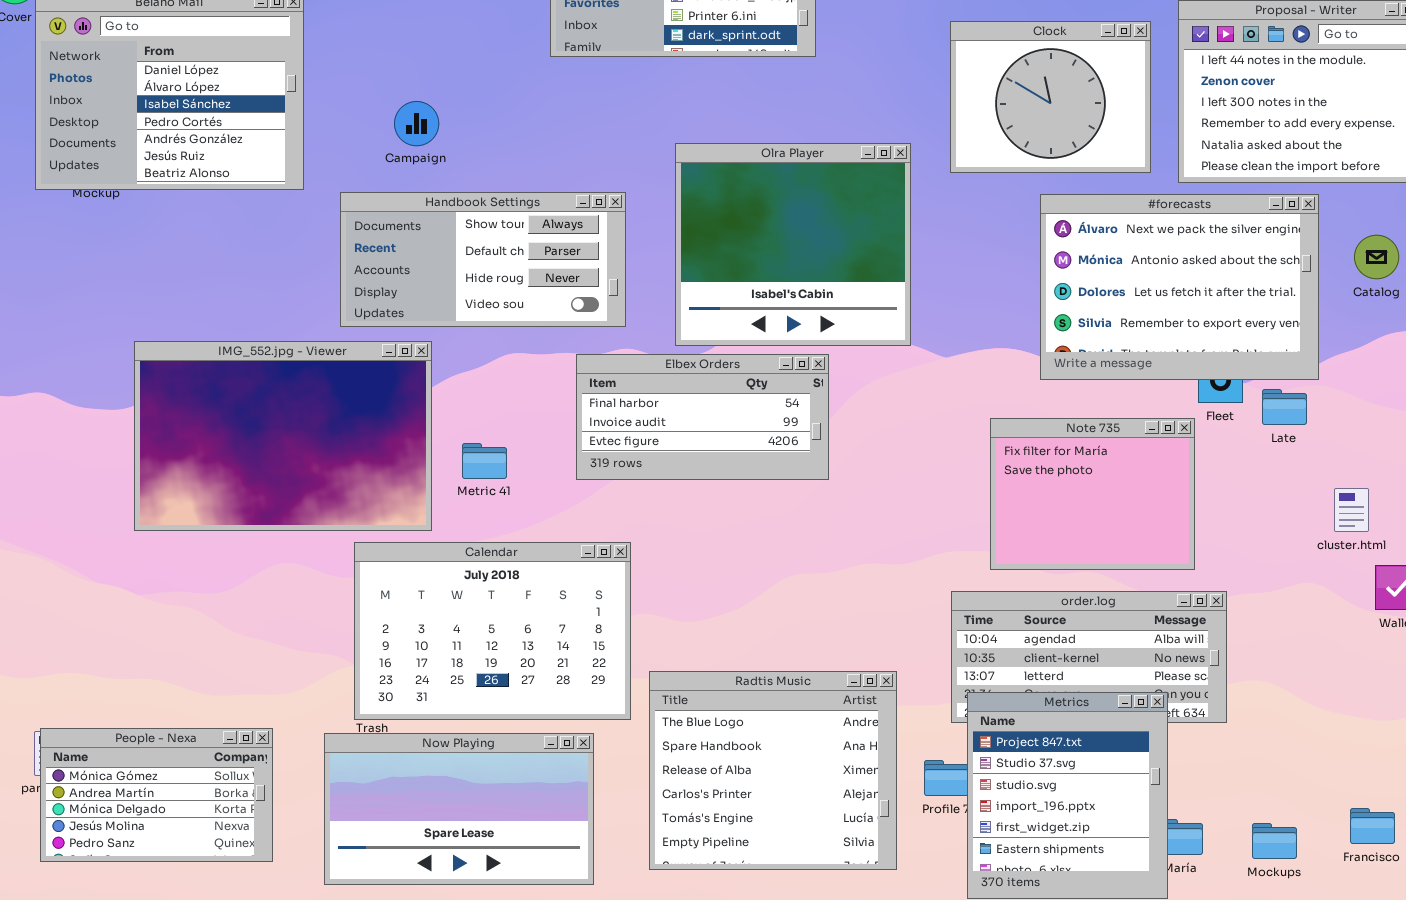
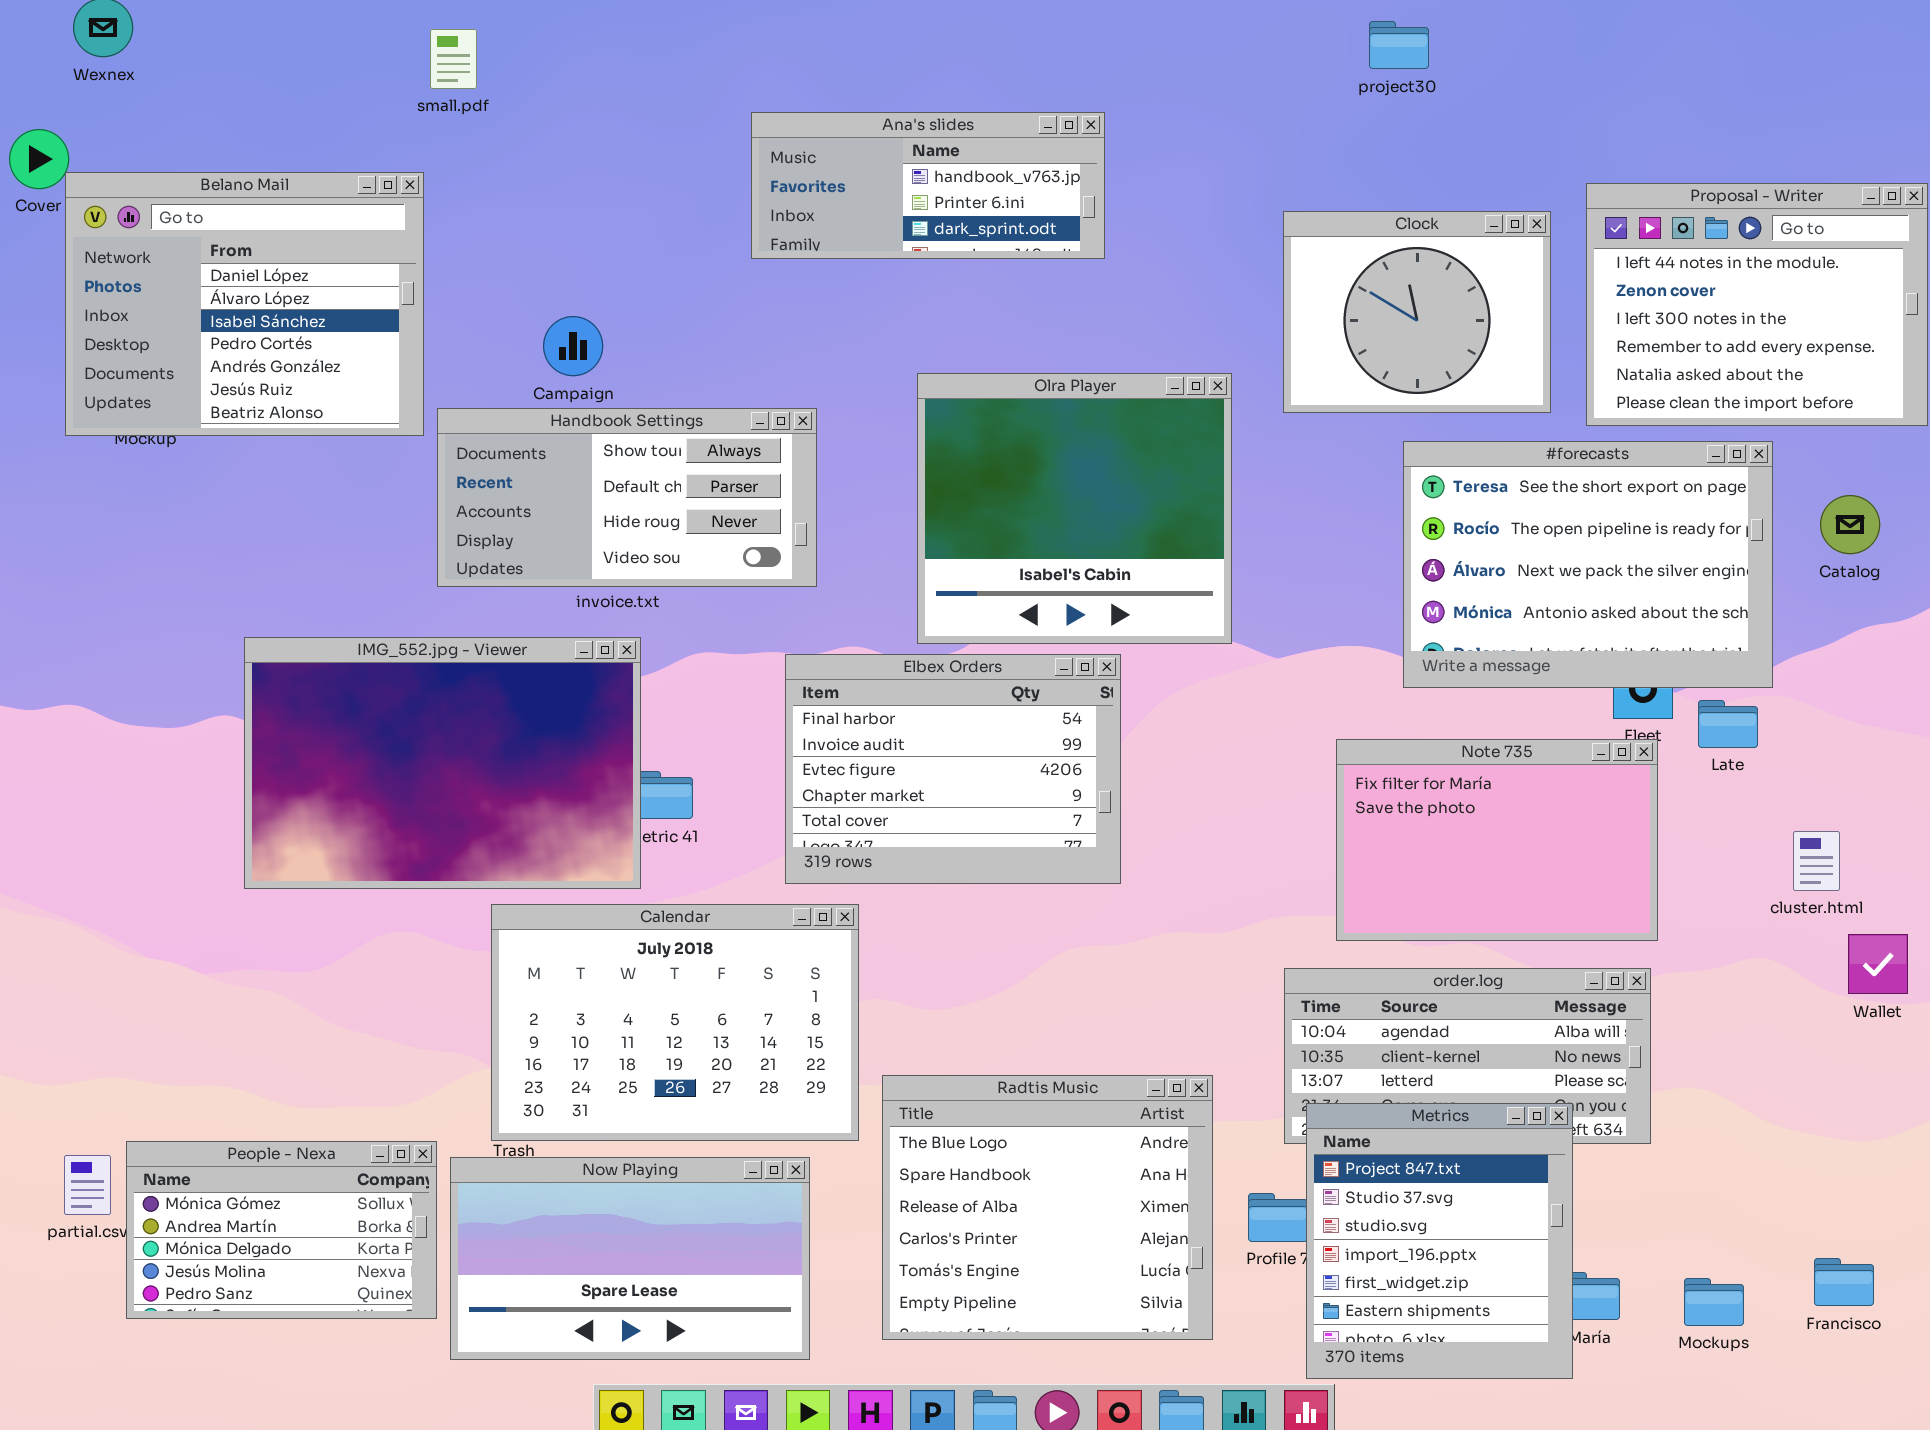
Handbook Settings: [340,192,626,327] -> [437,408,817,587], moved
#forecasts: [1040,194,1319,380] -> [1403,441,1773,688], scrolled up 2 rows
IMG_552.jpg - Viewer: [134,341,432,531] -> [244,637,641,889], moved
Elbex Orders: [576,354,829,480] -> [785,654,1121,884], resized
Note 735: [990,418,1195,570] -> [1336,739,1658,941], resized
People - Nexa: [40,728,273,862] -> [126,1141,437,1319], moved

